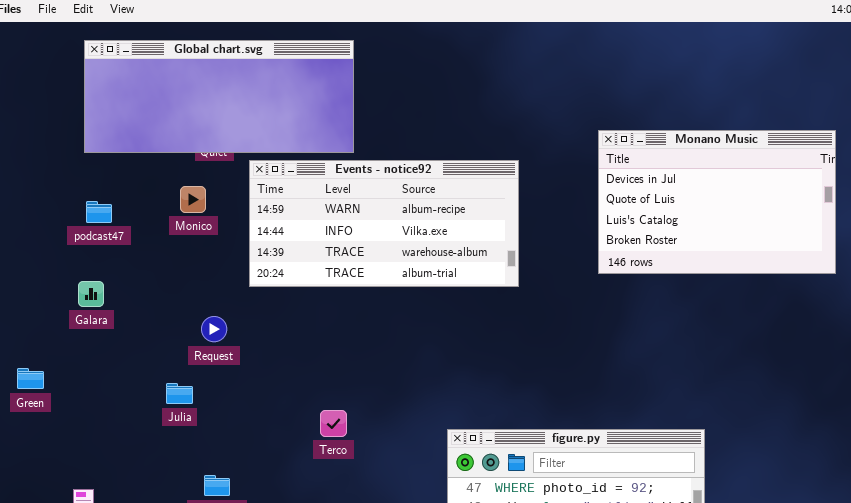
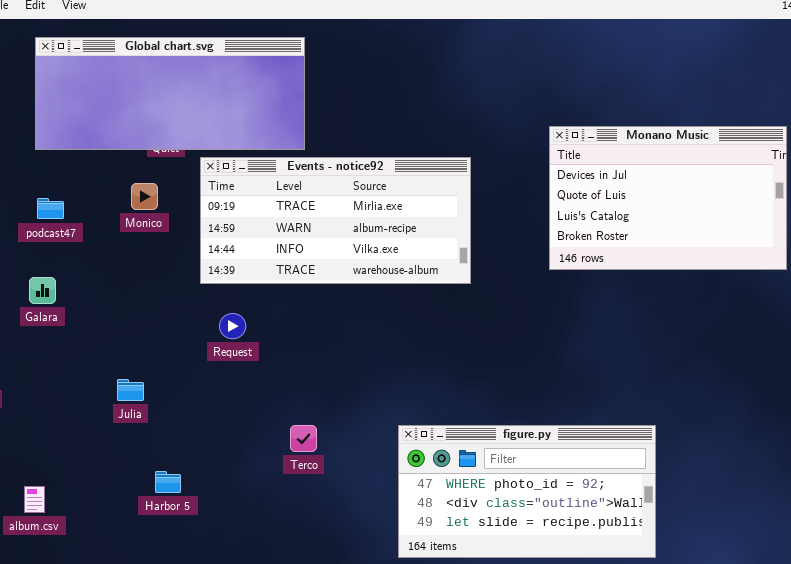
Events - notice92: [249,160,519,287] -> [200,157,471,284], scrolled up 1 row
Request: [201,316,227,342] -> [219,313,246,339], moved
Terco: [320,410,347,437] -> [290,425,317,452], moved

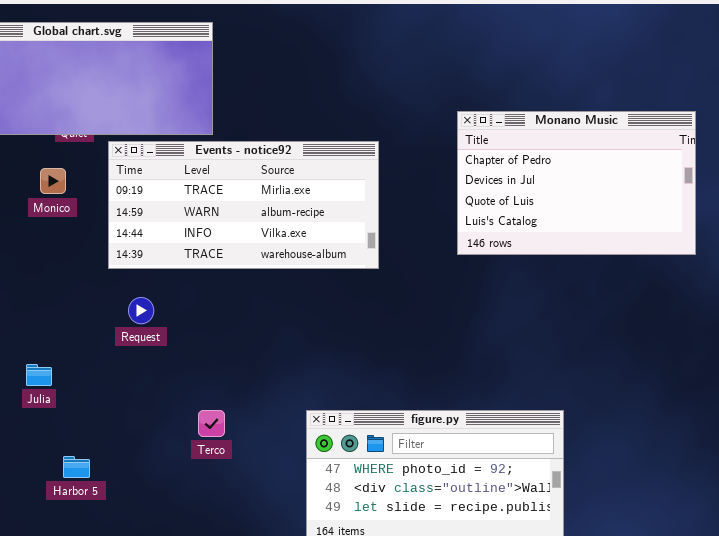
Monano Music: [549,126,787,270] -> [457,111,696,255], scrolled up 1 row

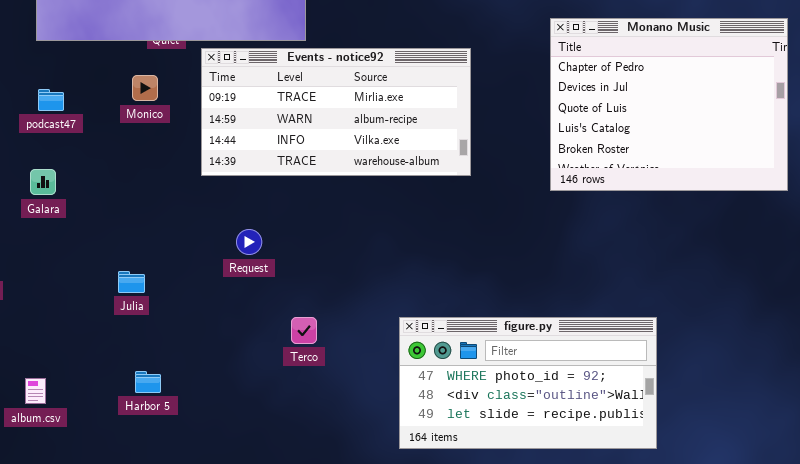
Monano Music: [457,111,696,255] -> [550,18,788,191], resized
Request: [128,297,154,324] -> [236,229,262,255], moved
Harbor 5: [63,456,90,478] -> [135,371,161,393], moved

